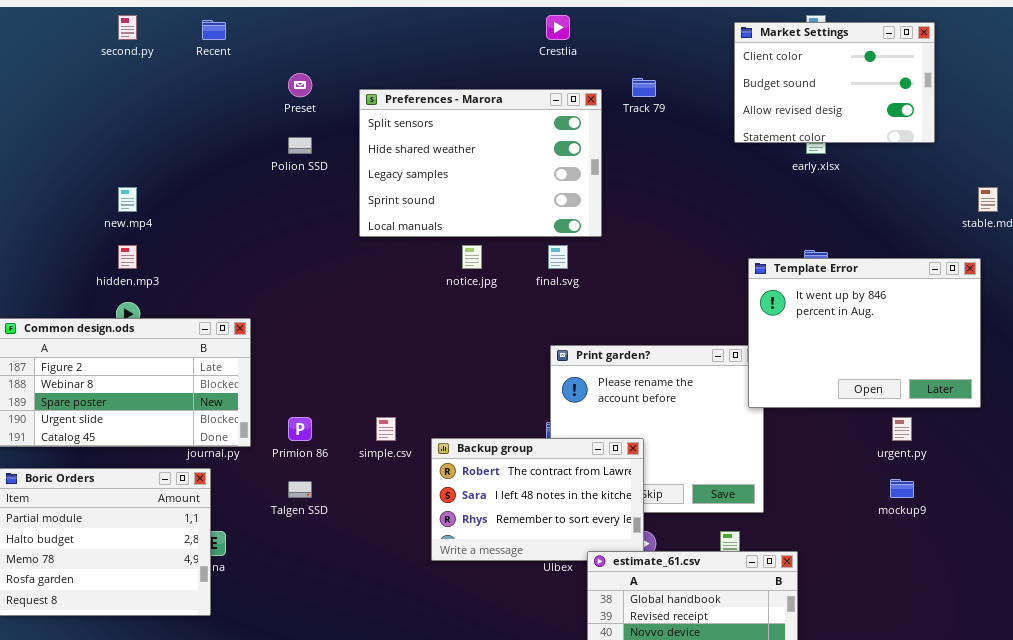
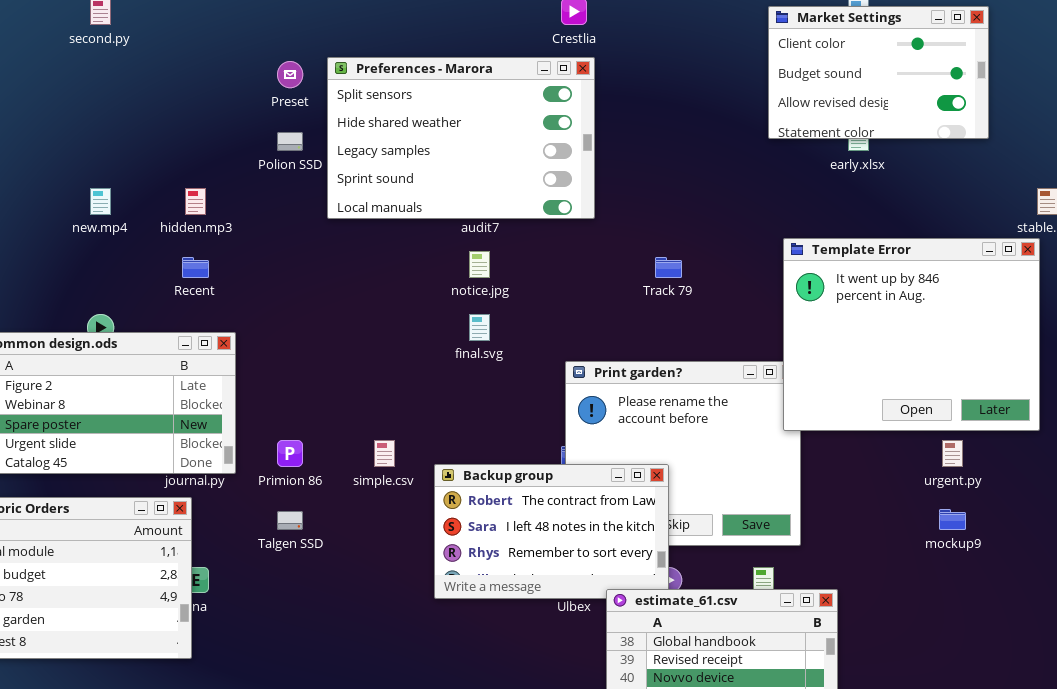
Recent: [202,20,226,40] -> [182,257,209,278], moved
Track 79: [632,78,656,97] -> [655,257,682,278], moved
Preferences - Marora: [359,89,602,237] -> [327,57,595,219], moved
hidden.mp3: [118,245,137,269] -> [185,188,206,215], moved
final.svg: [548,245,568,269] -> [469,314,490,341], moved
Template Error: [748,258,981,408] -> [783,238,1040,431], resized

